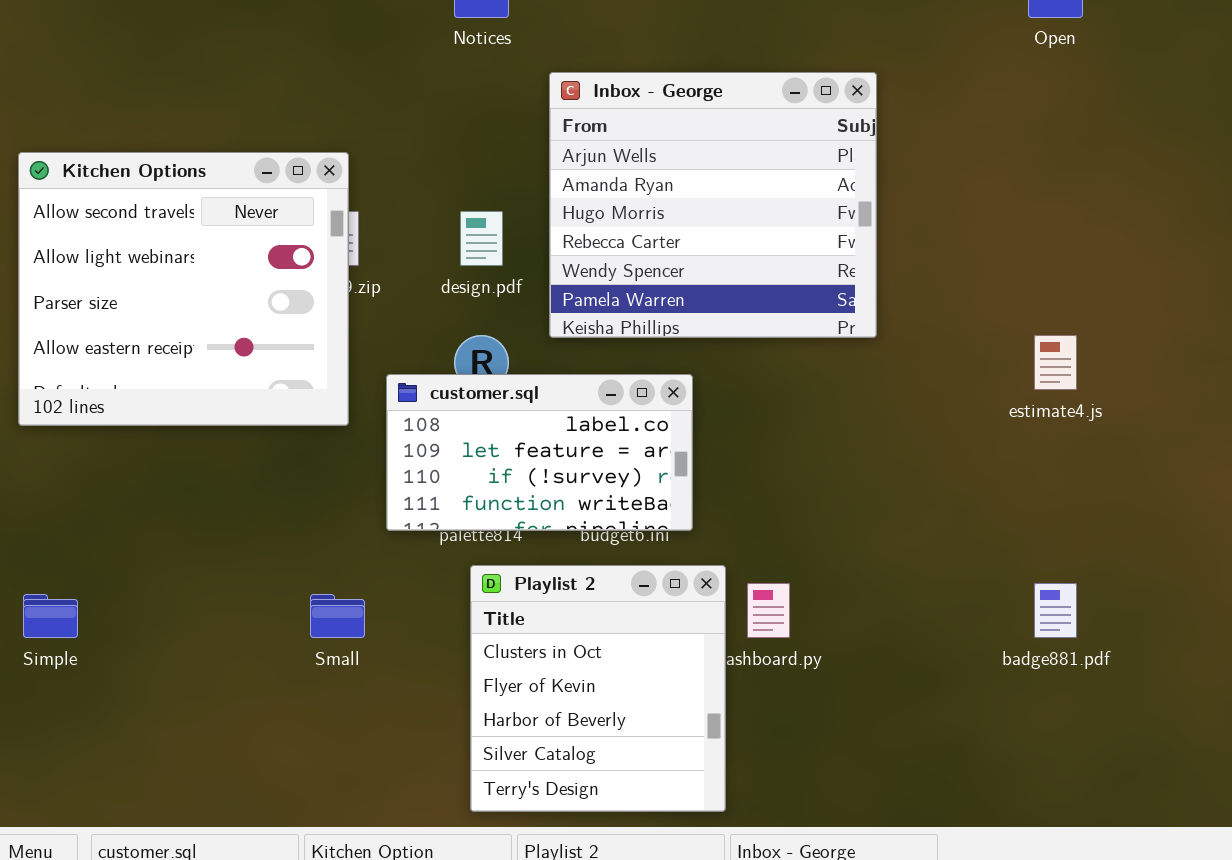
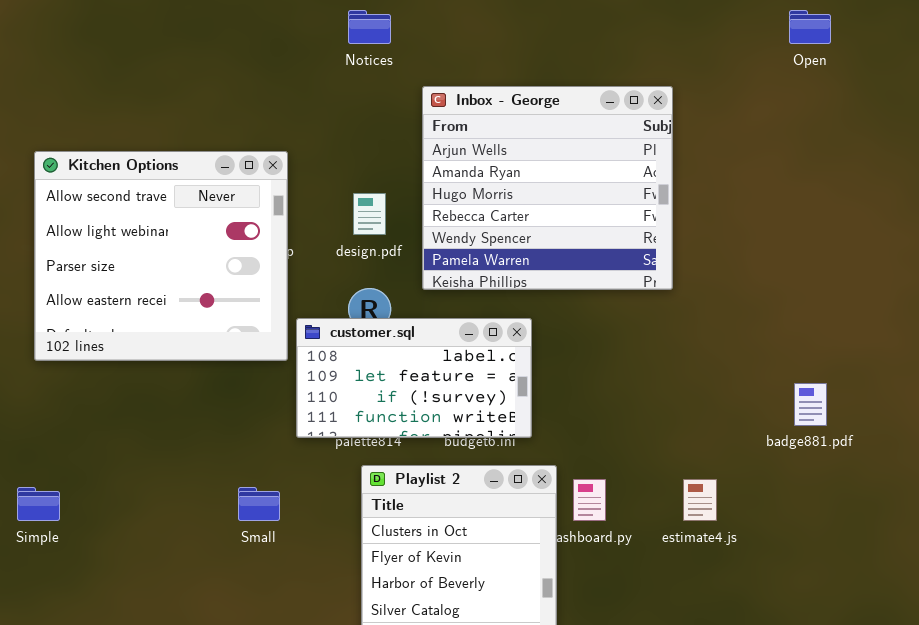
Kitchen Options: [18,152,349,426] -> [34,151,288,361], moved
estimate4.js: [1034,335,1077,390] -> [683,479,717,521], moved
badge881.pdf: [1034,583,1077,638] -> [794,383,827,426], moved

